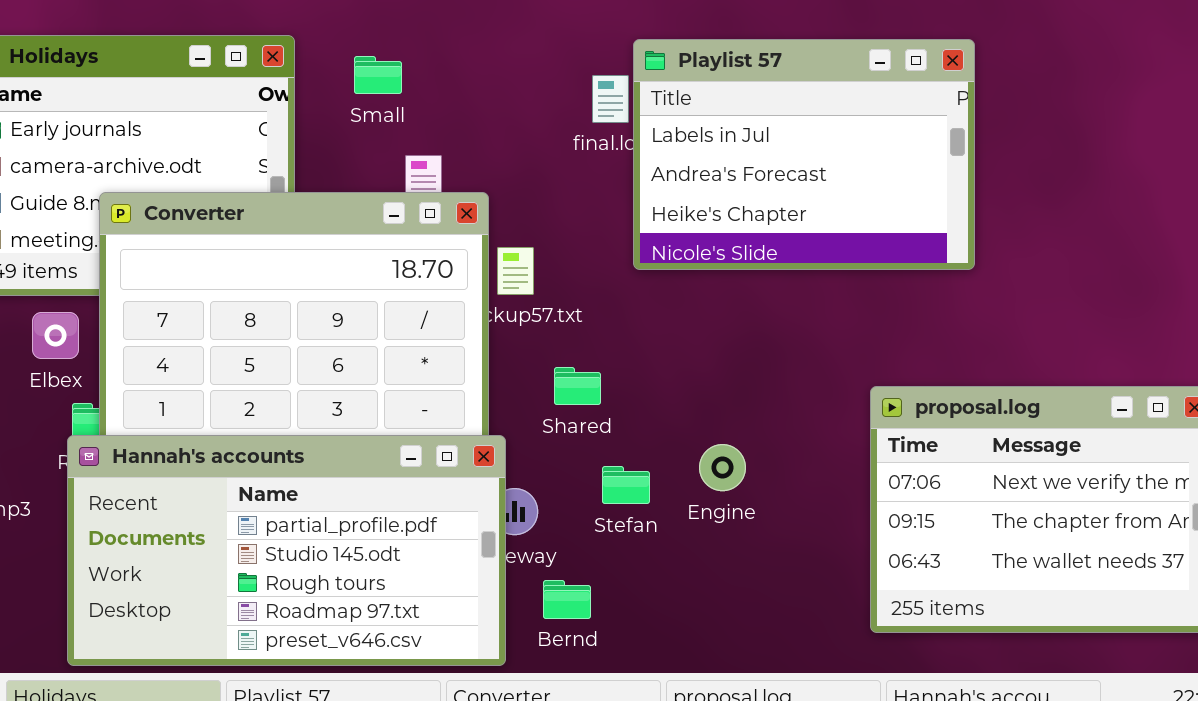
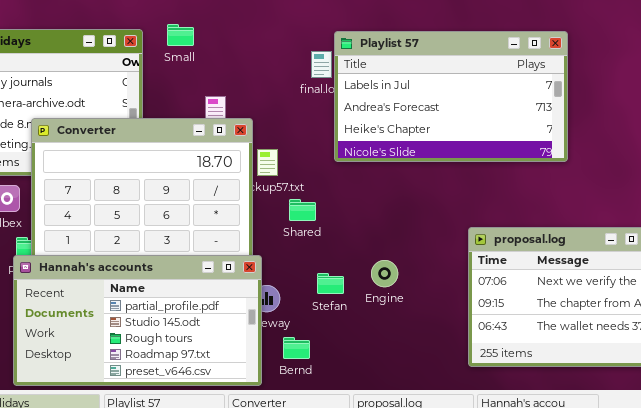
Playlist 57: [633,39,975,270] -> [334,31,568,162], resized
Small: [354,56,402,94] -> [167,24,194,46], moved
Shared: [554,367,601,405] -> [289,199,316,221], moved

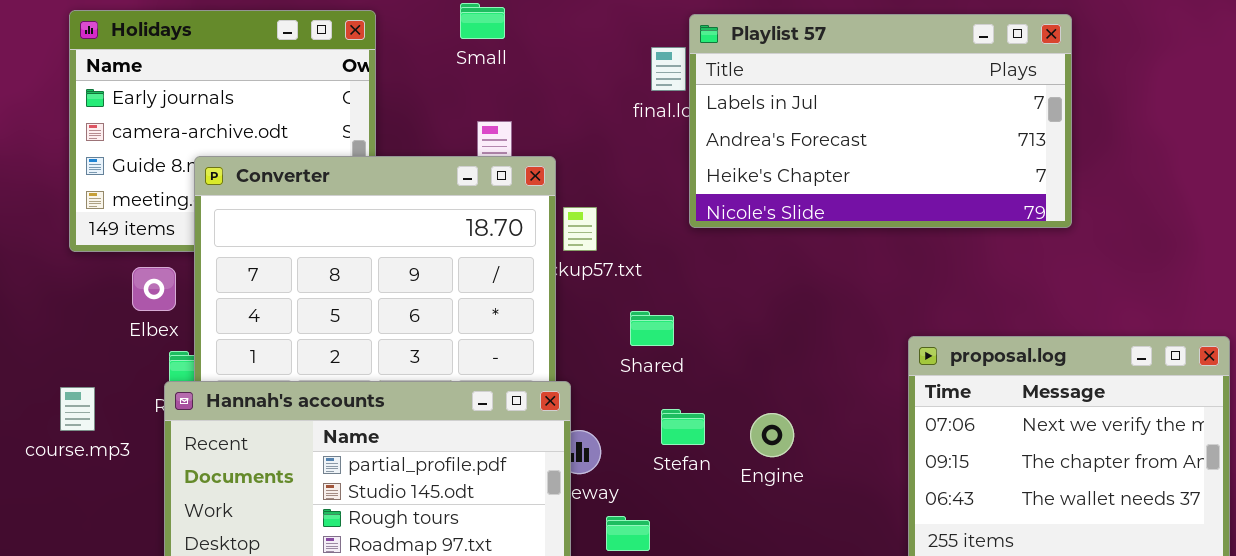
Small: [167,24,194,46] -> [460,3,505,39], moved
Shared: [289,199,316,221] -> [630,311,674,346], moved
Engine: [371,260,398,287] -> [750,413,794,457], moved

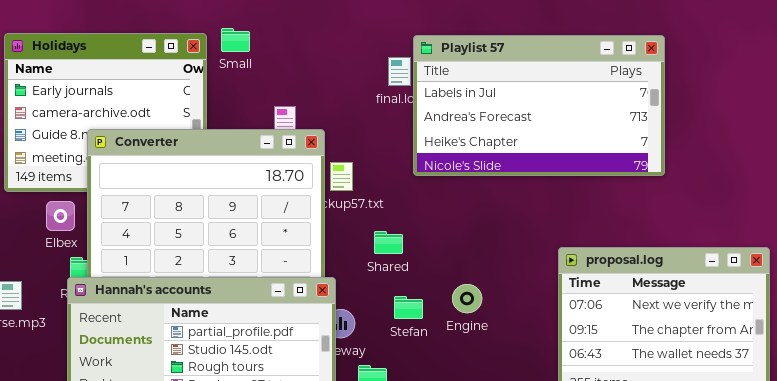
Small: [460,3,505,39] -> [221,28,250,52], moved
Engine: [750,413,794,457] -> [452,284,482,313], moved

